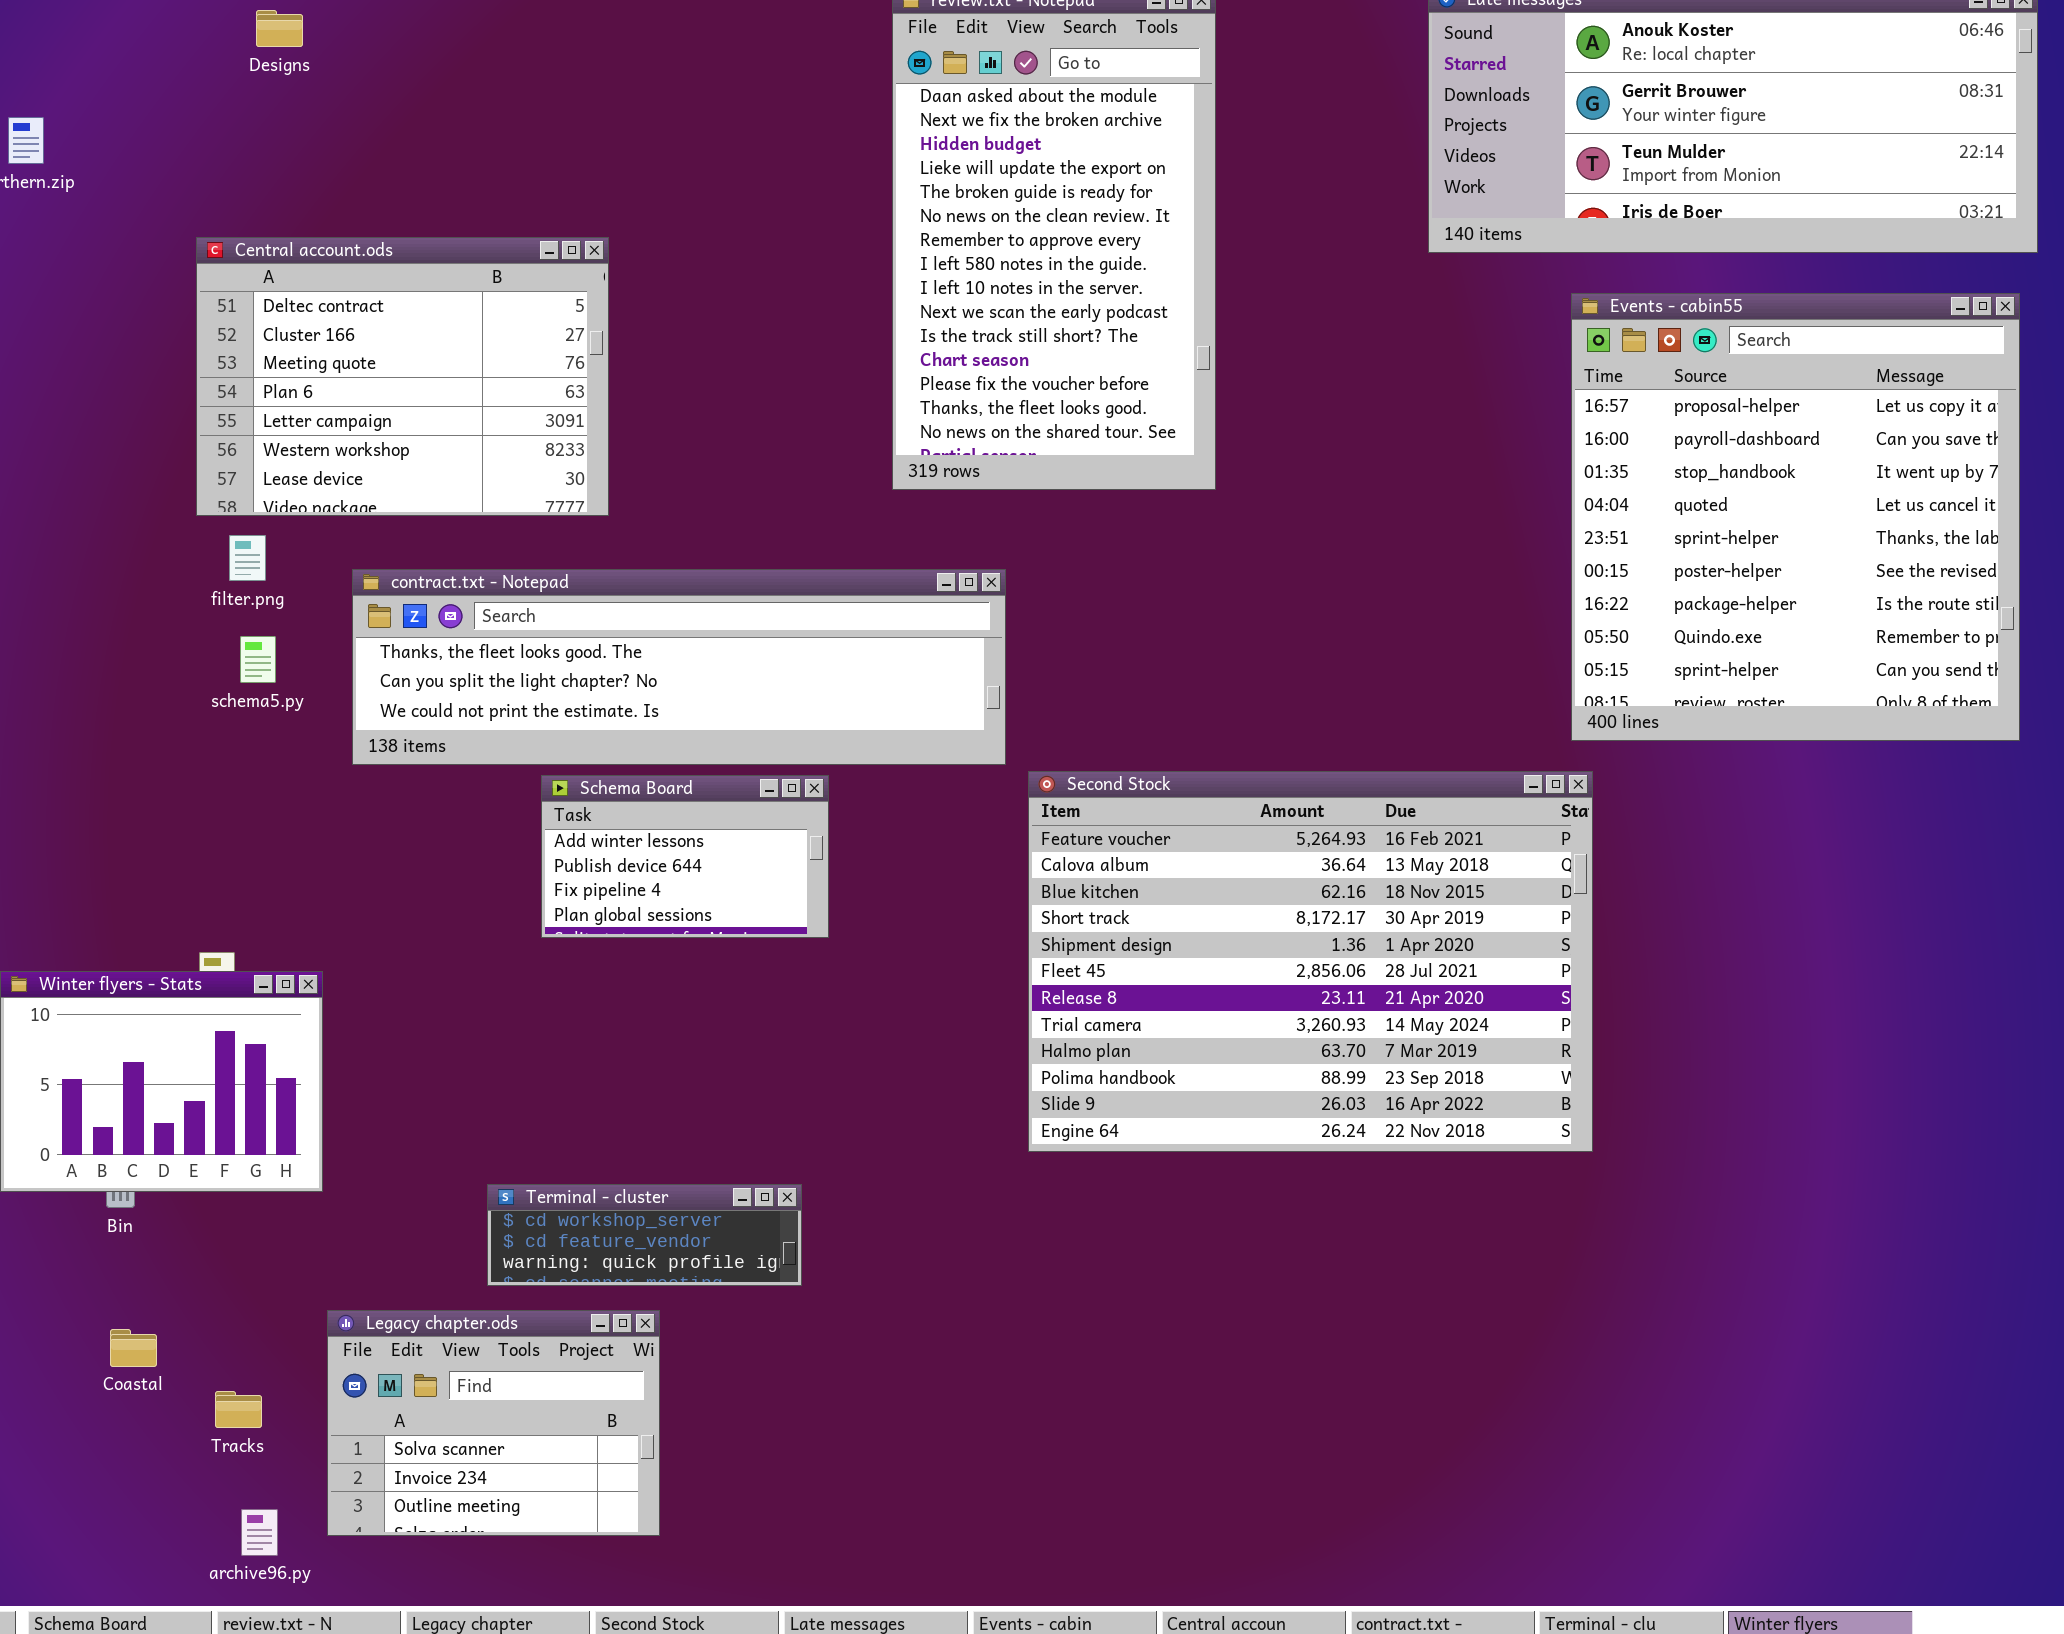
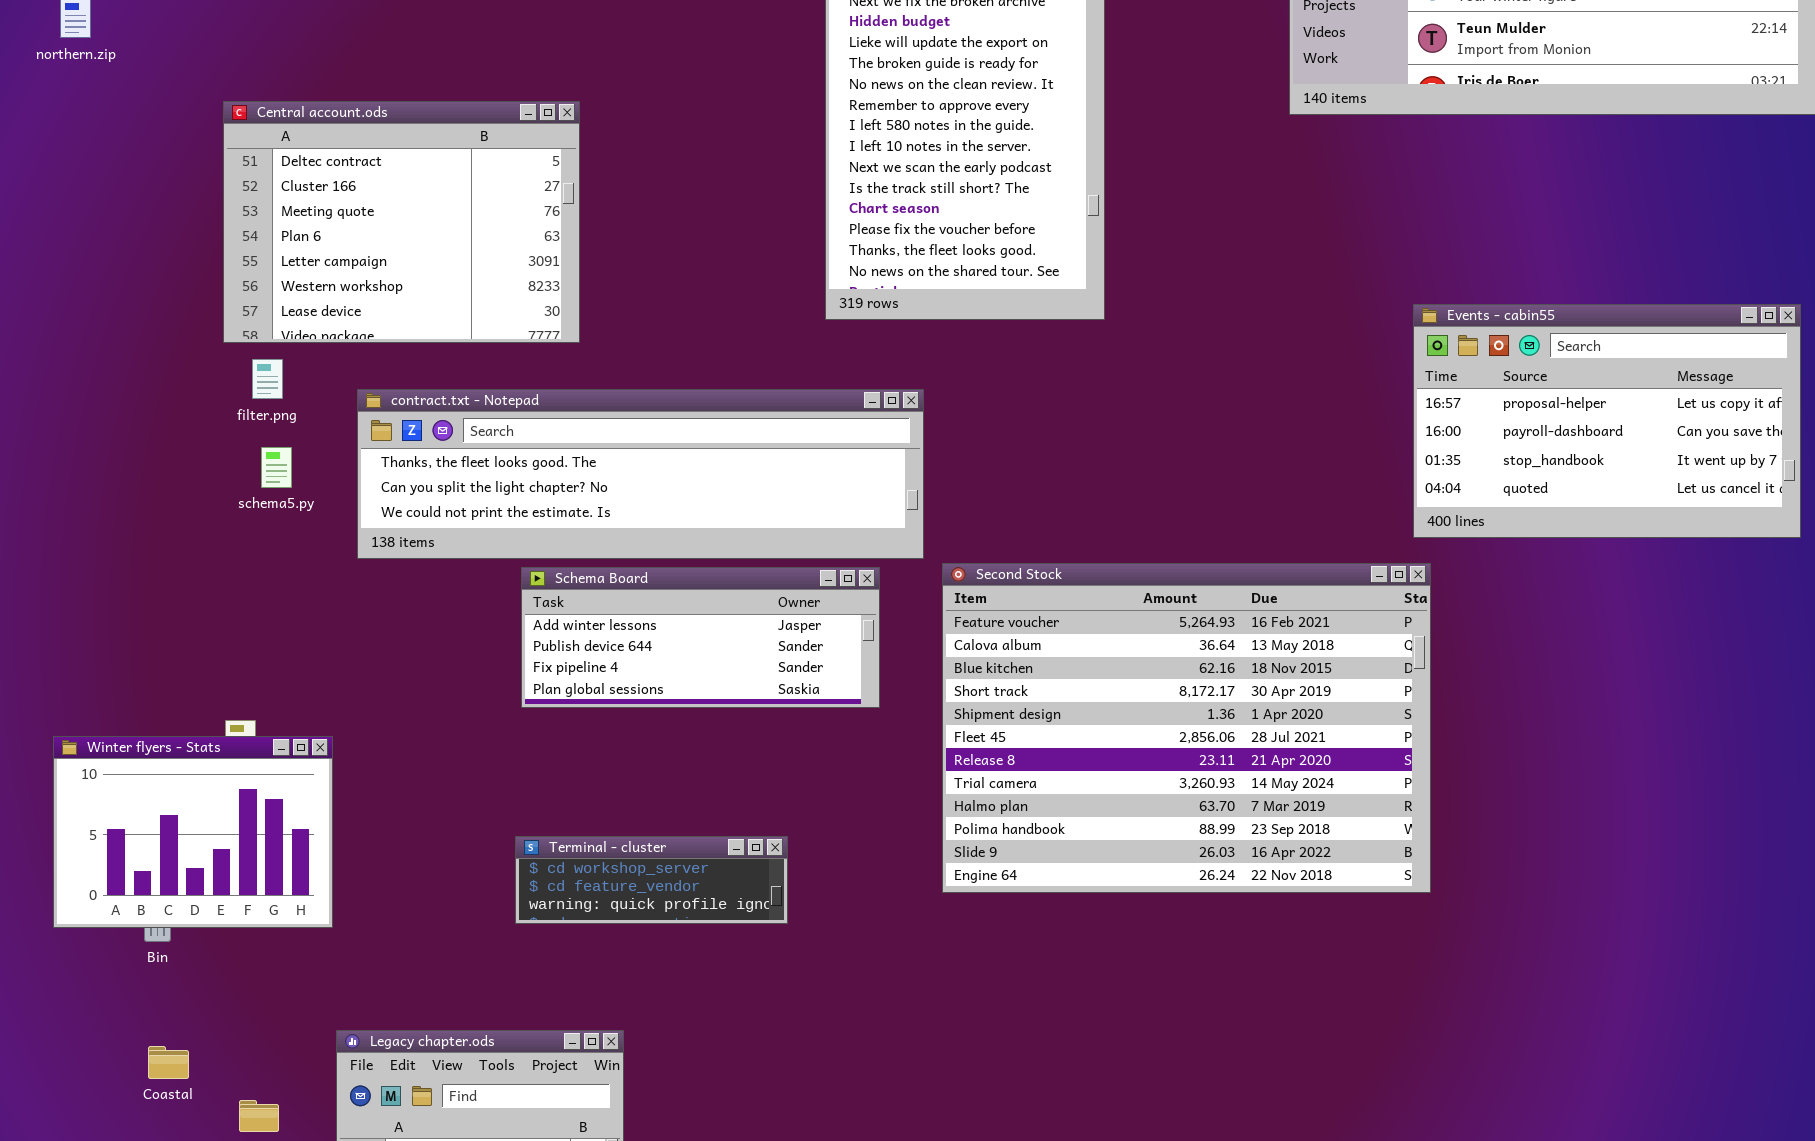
Events - cabin55: [1571,293,2020,741] -> [1413,304,1801,538], resized
Schema Board: [541,775,829,938] -> [521,567,880,708], resized
Terminal - cluster: [487,1184,802,1286] -> [515,836,788,924], moved

